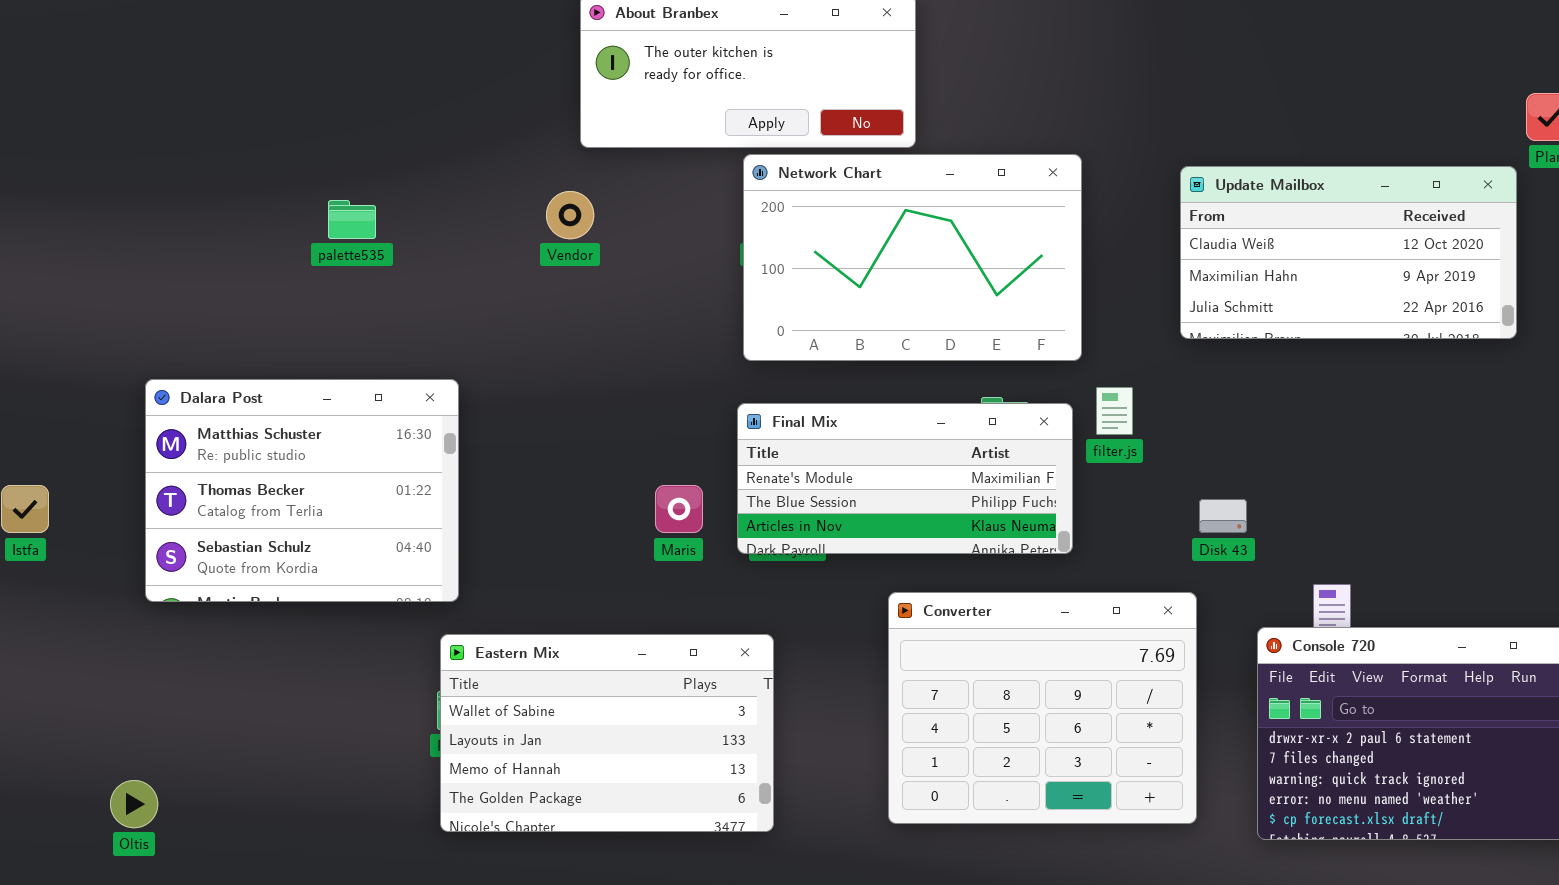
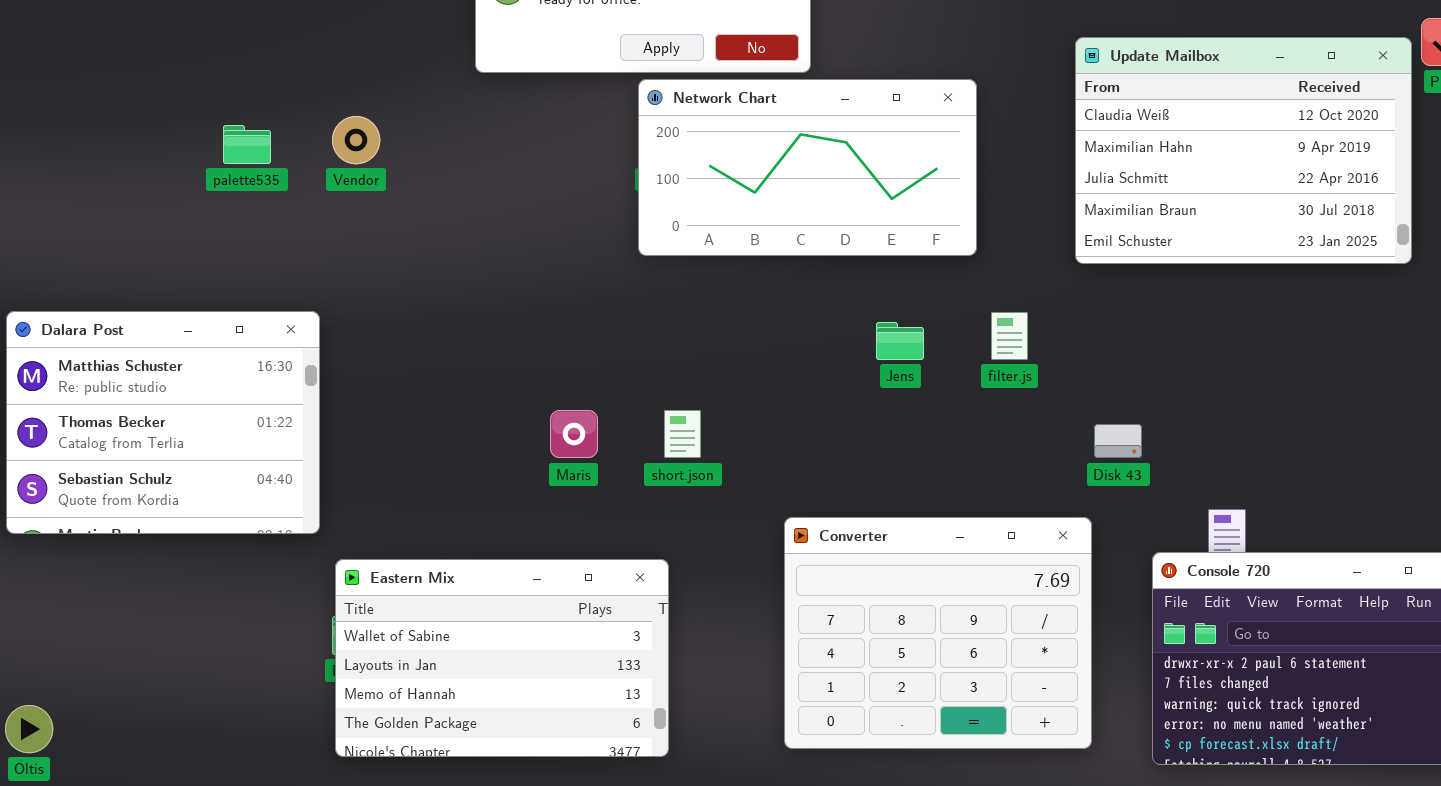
Network Chart: [743,154,1082,361] -> [638,79,977,256], resized
Update Mailbox: [1180,166,1517,339] -> [1075,37,1412,264], resized
Vendor: [546,191,594,239] -> [332,116,380,164], moved
Dalara Post: [145,379,459,602] -> [6,311,320,534], moved
Final Mix: [737,403,1073,554] -> none, closed

